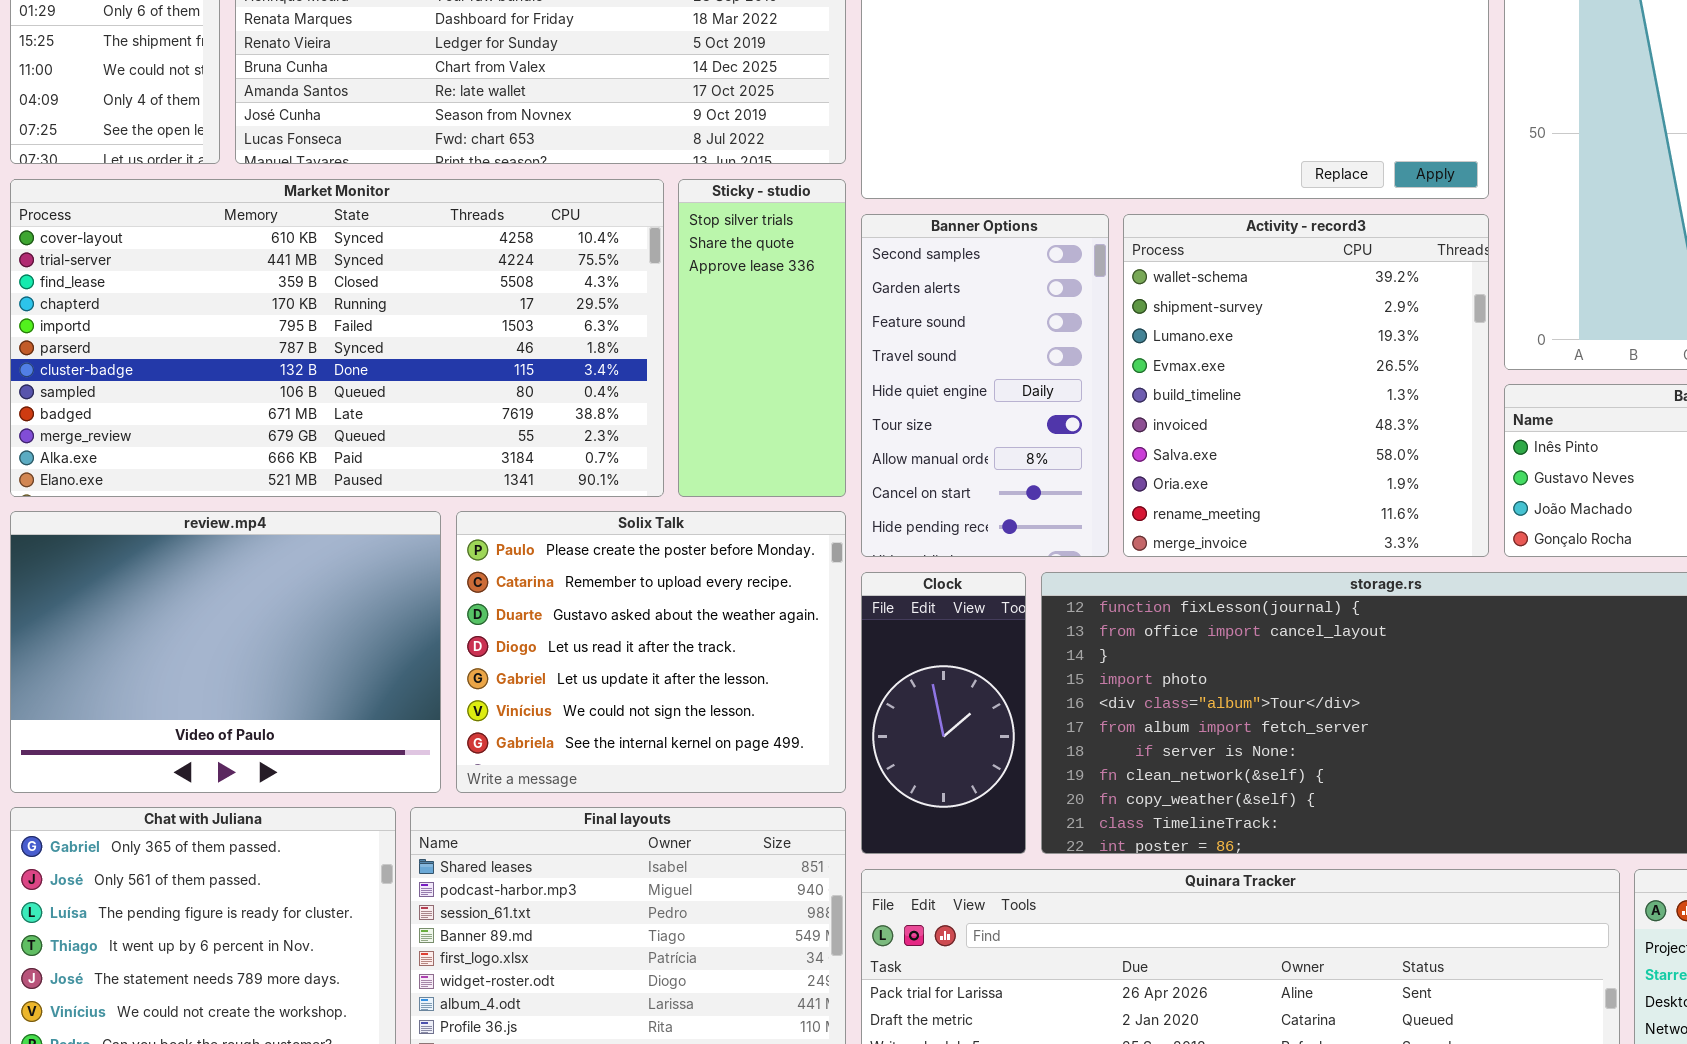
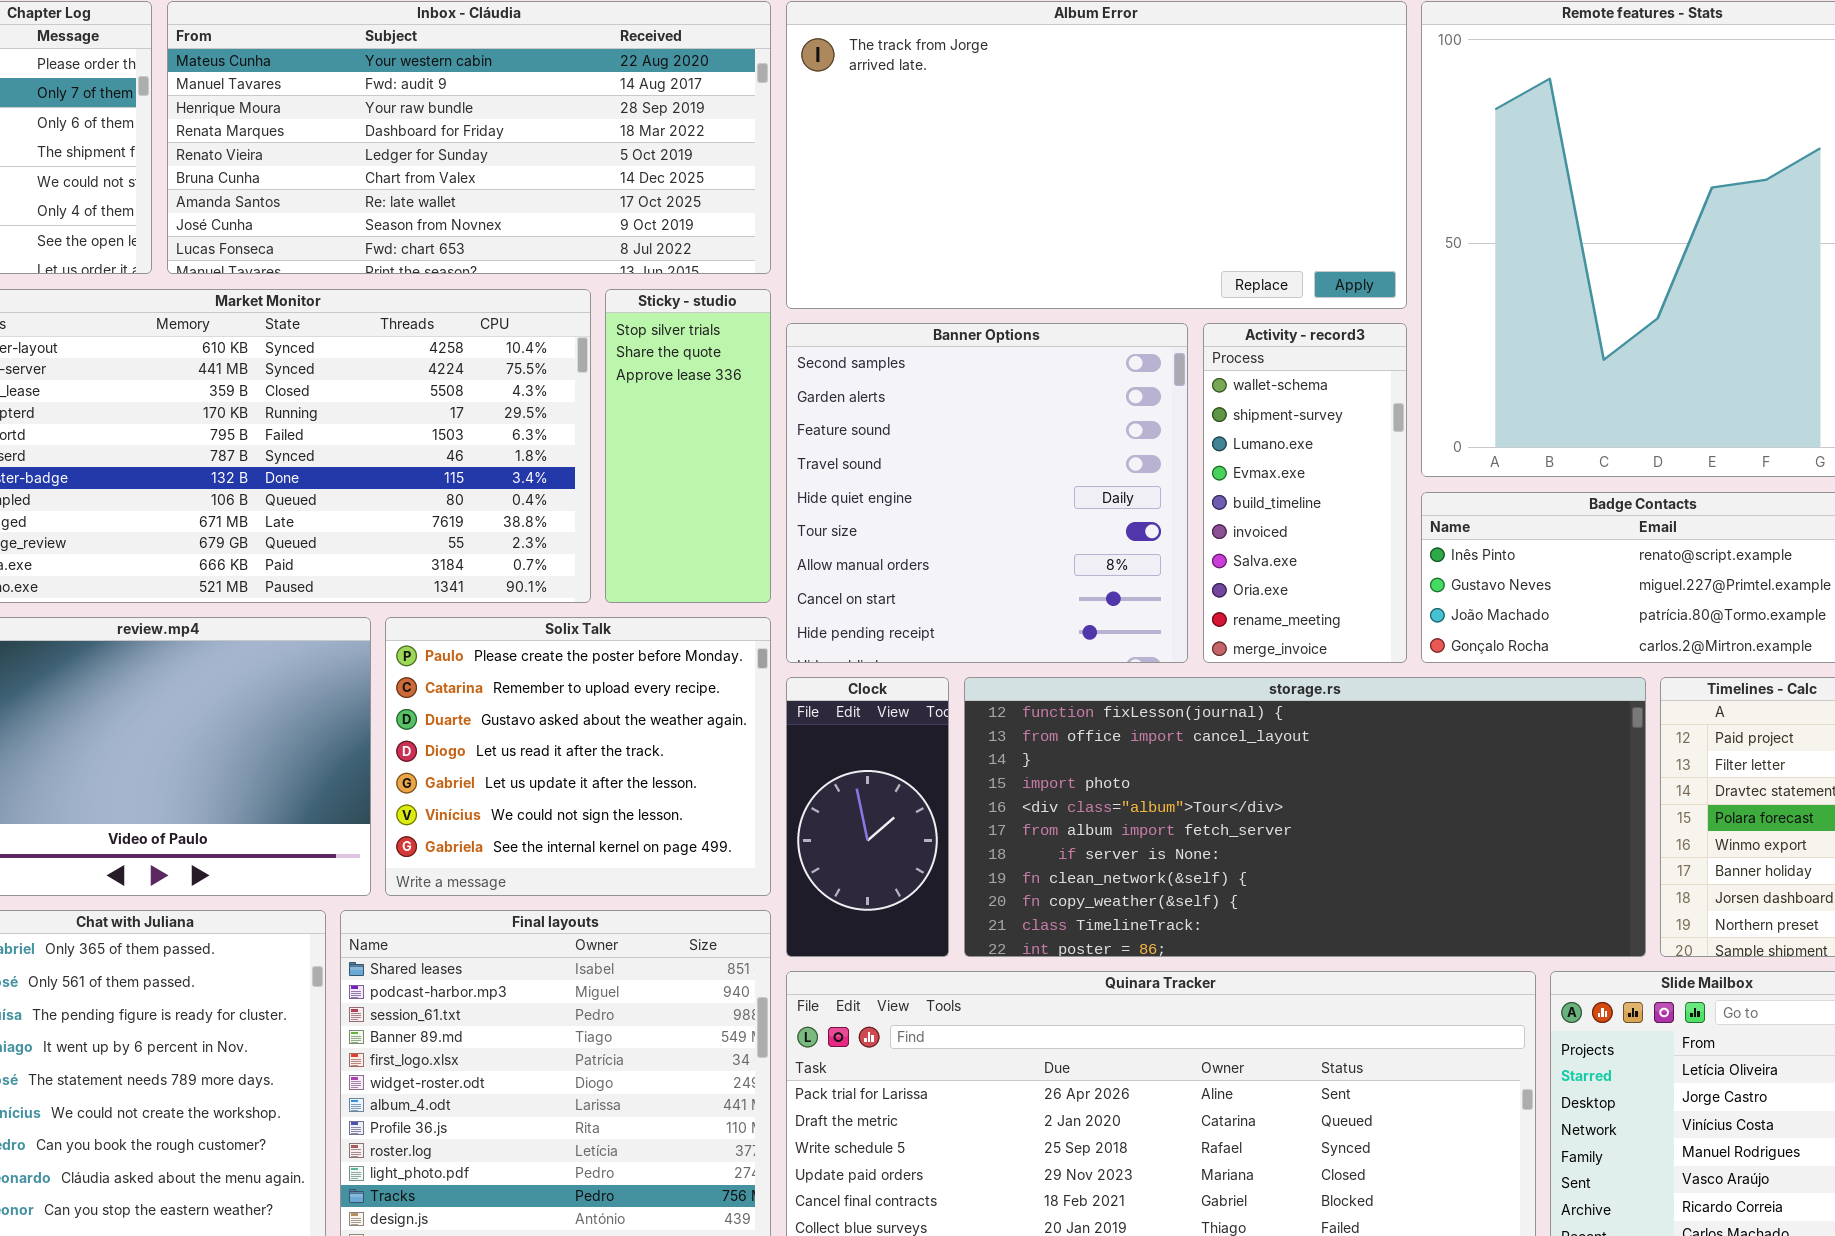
Banner Options: [861,214,1109,557] -> [786,323,1188,663], resized
Activity - record3: [1123,214,1489,557] -> [1203,323,1407,663], resized

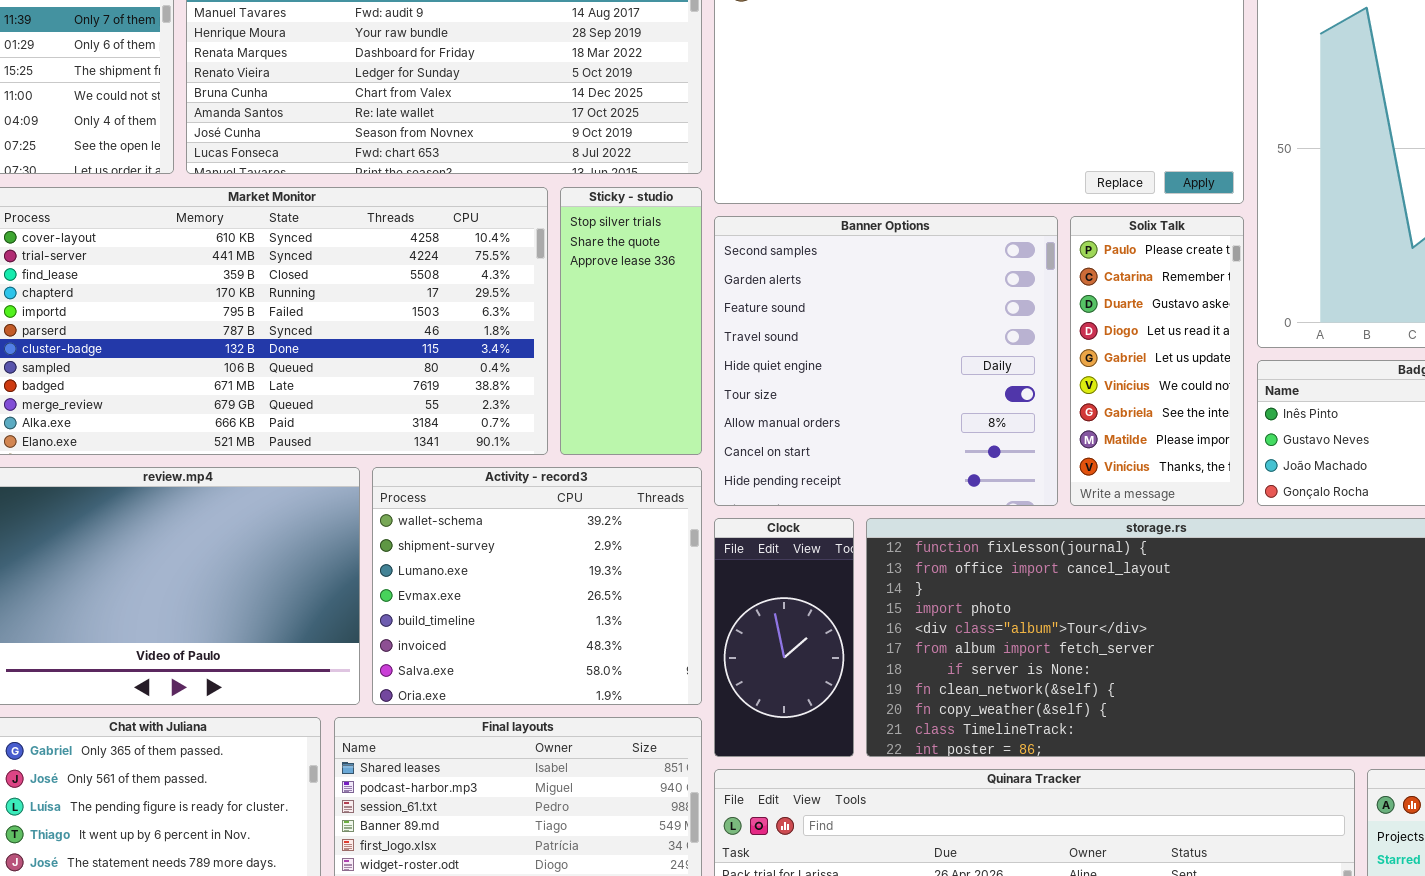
Activity - record3: [1203,323,1407,663] -> [372,467,702,705], moved, resized
Solix Talk: [385,617,771,896] -> [1070,216,1244,506], moved, resized

